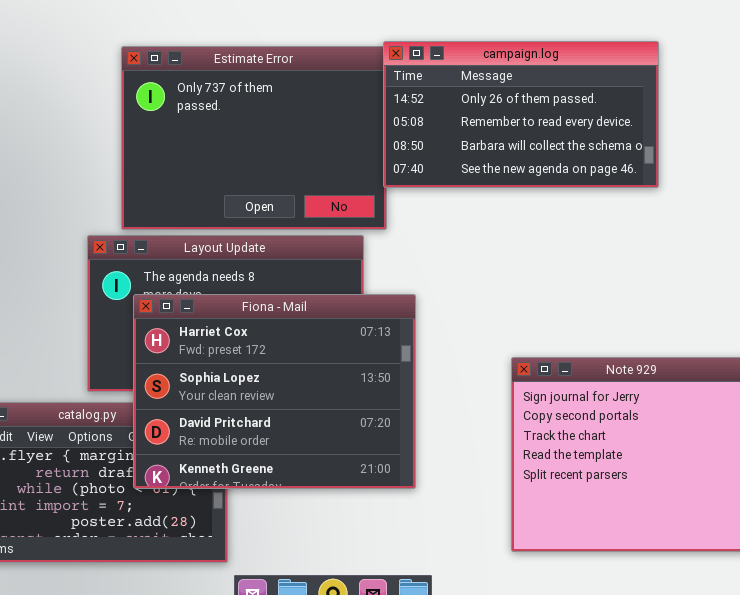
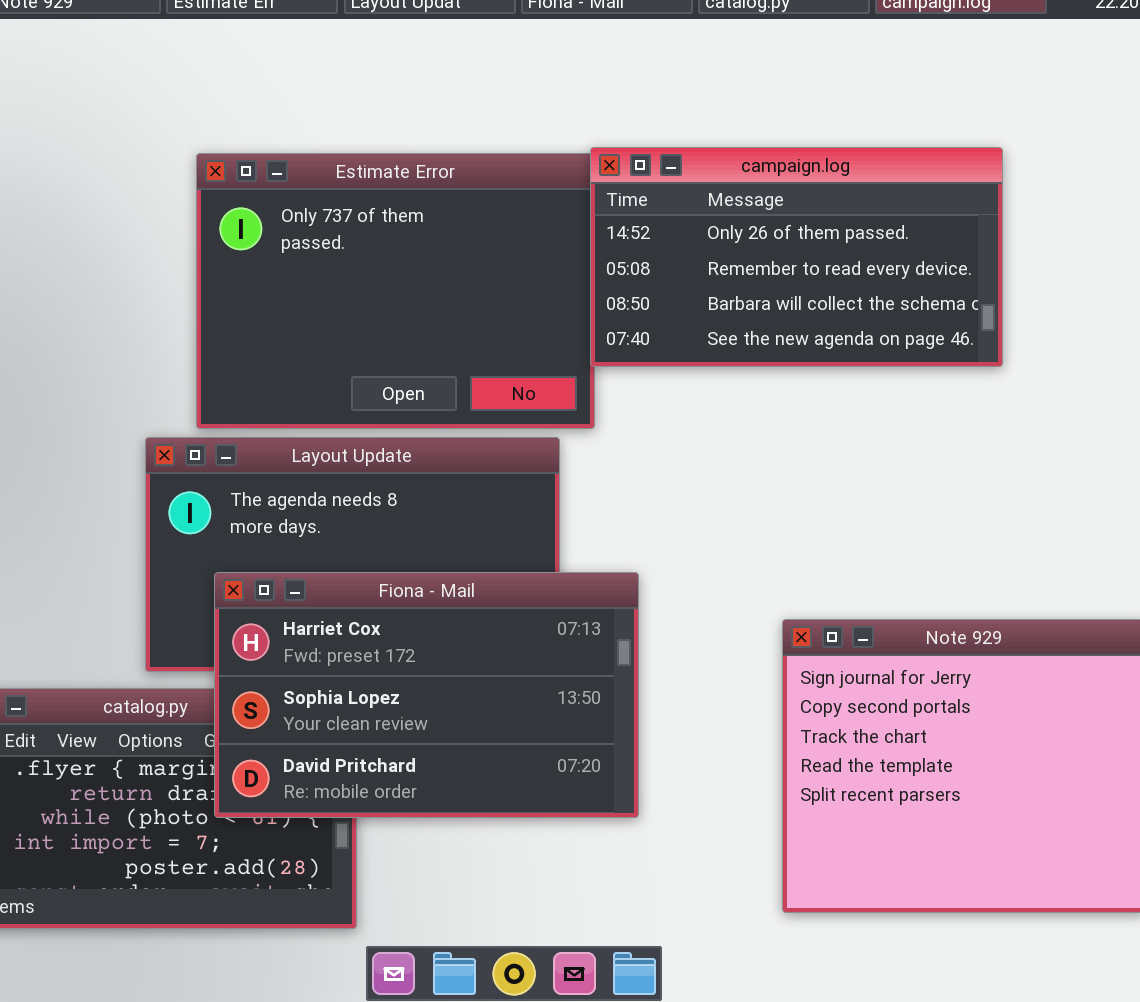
Fiona - Mail: [133,294,416,489] -> [214,572,639,818], resized

